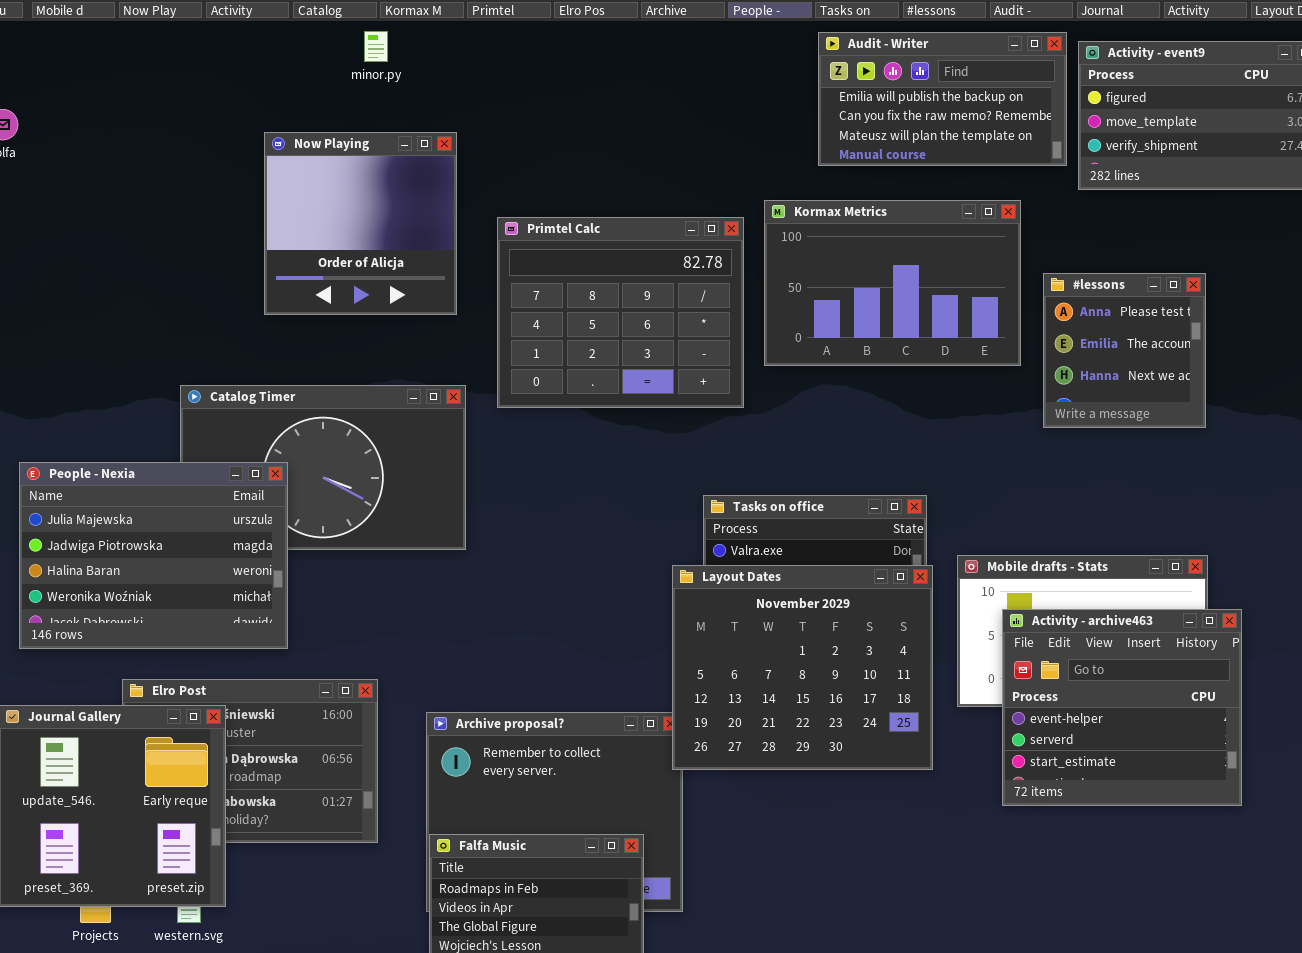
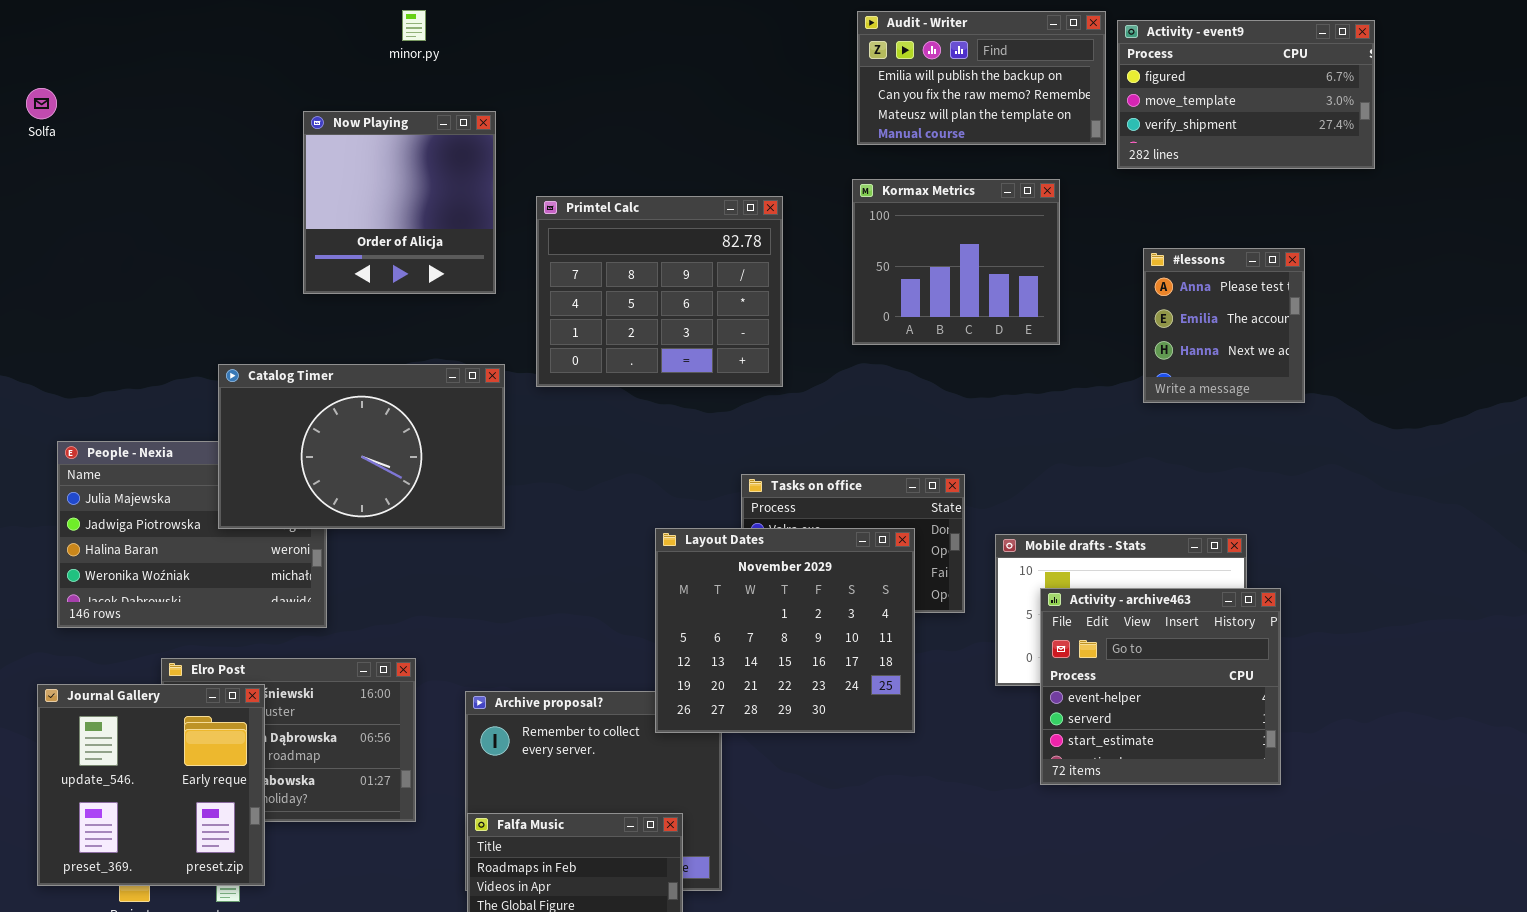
Kormax Metrics: [764,200,1021,366] -> [852,179,1060,345], resized
#lessons: [1043,273,1206,428] -> [1143,248,1305,403], moved
Catalog Timer: [180,385,466,550] -> [218,364,505,529], raised
Layout Dates: [672,565,933,770] -> [655,528,915,733], moved

